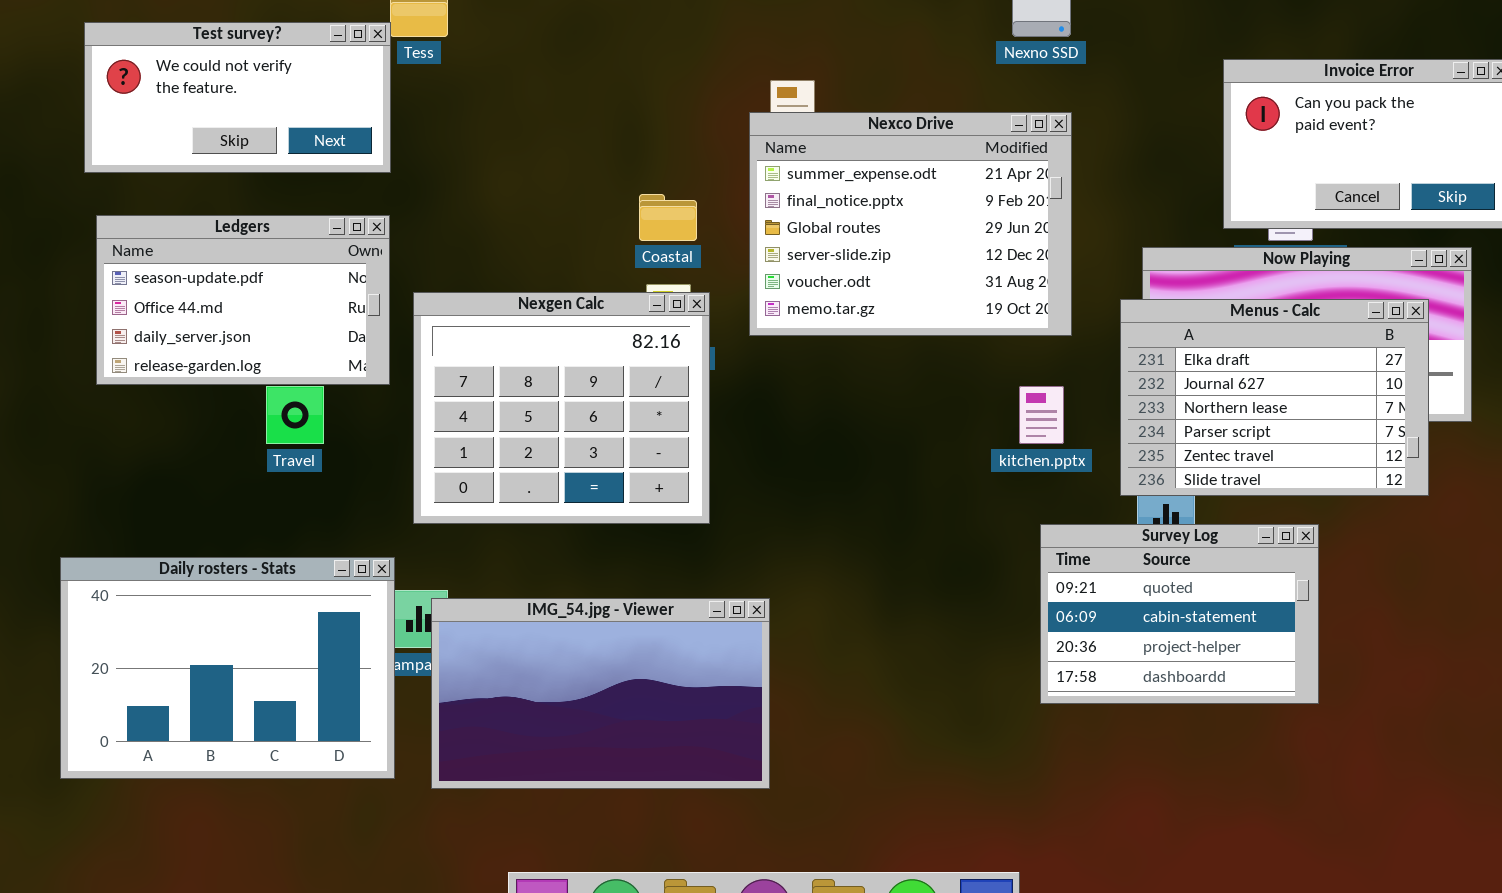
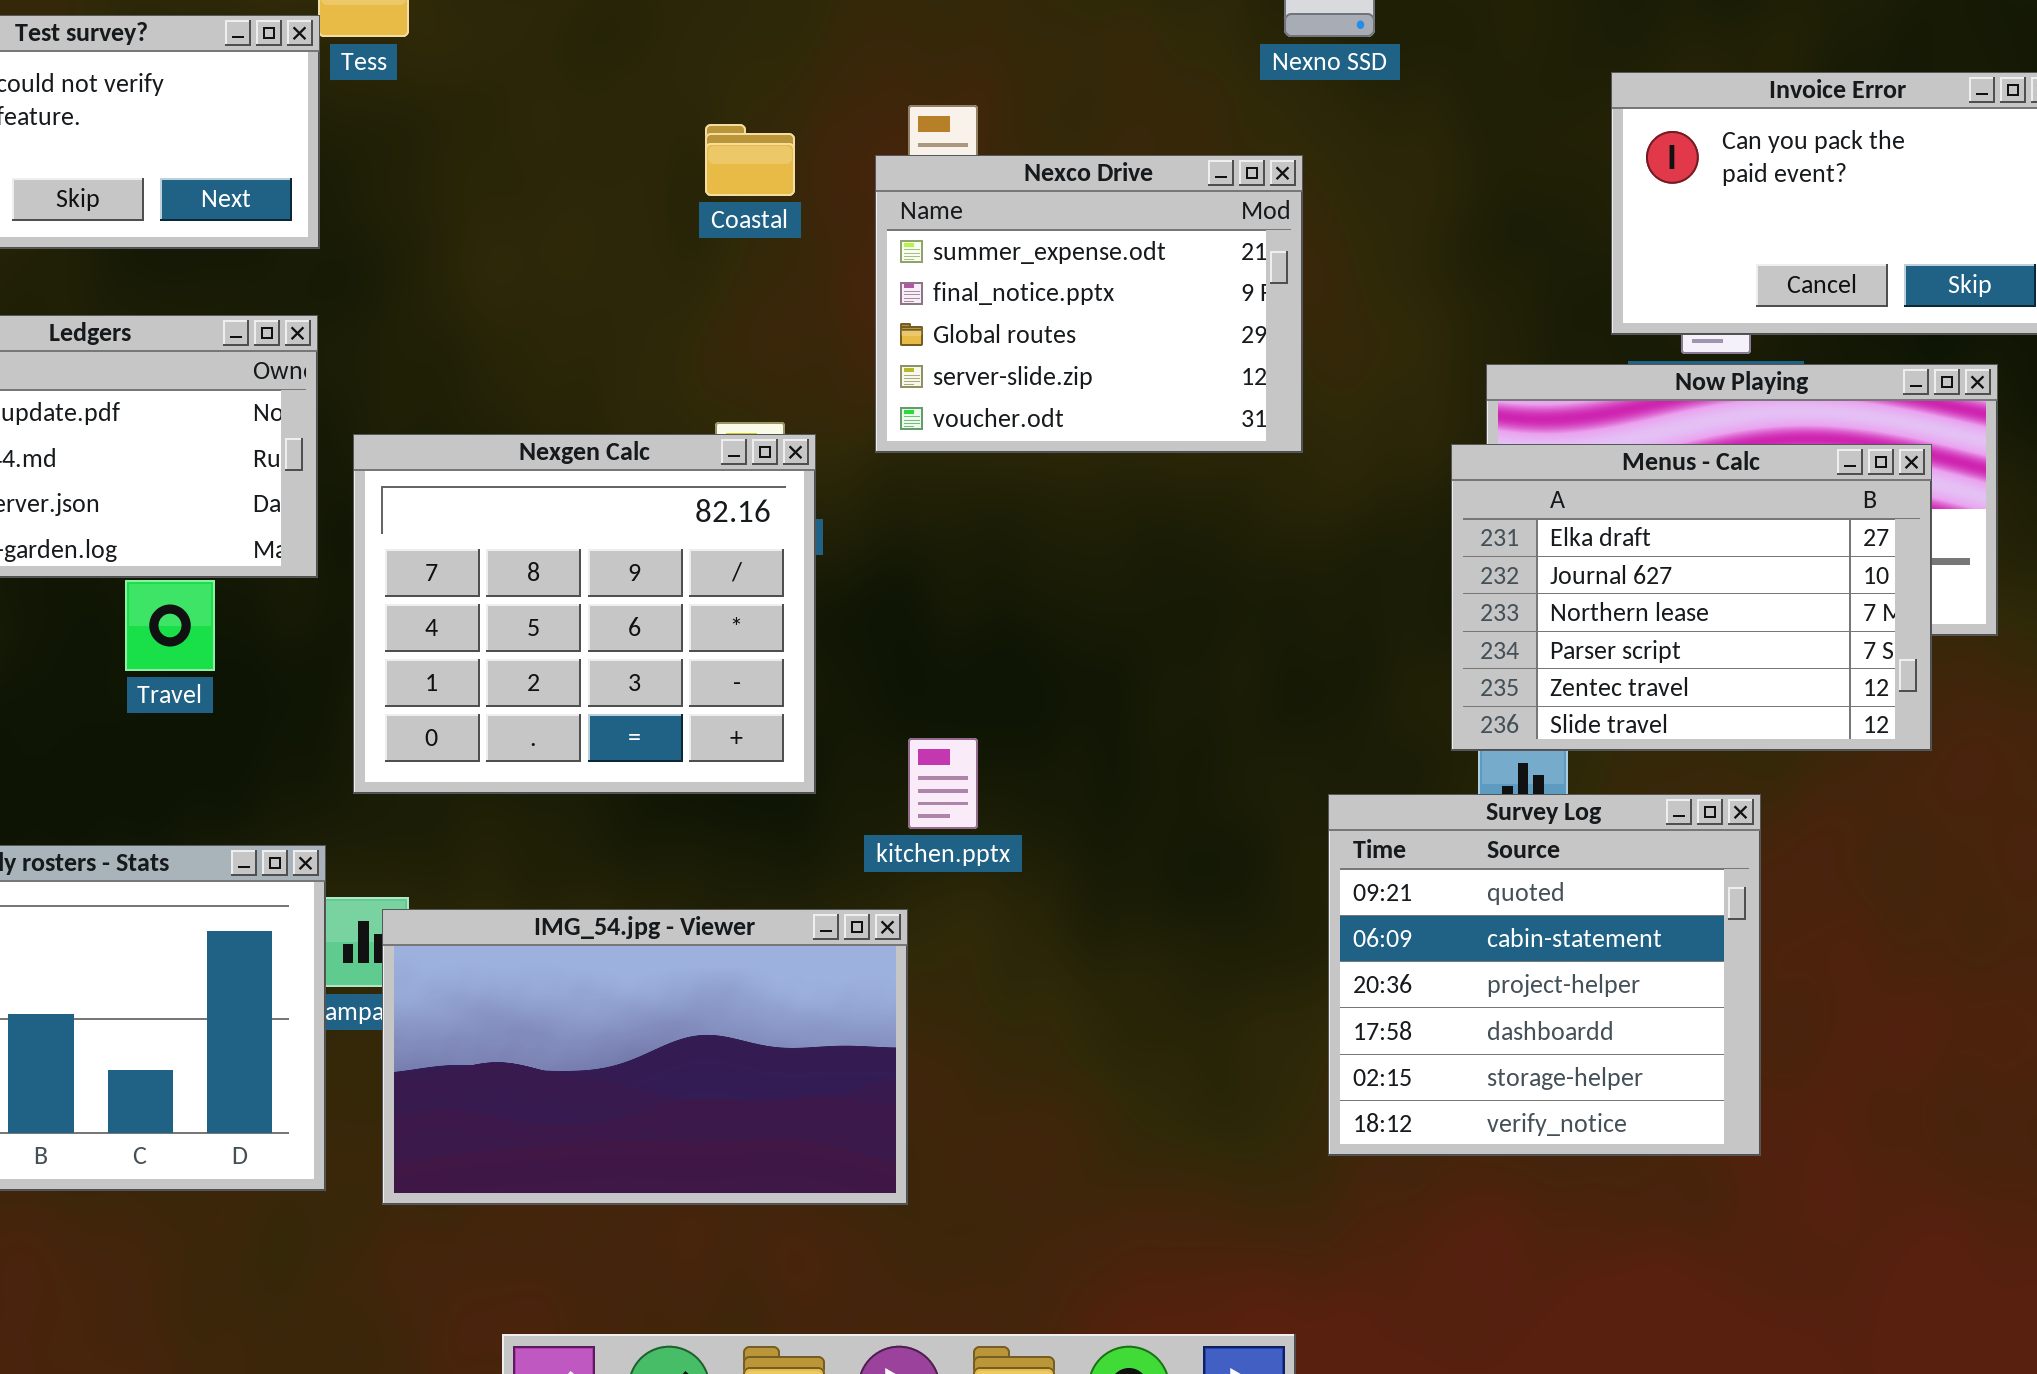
Nexco Drive: [749,112,1072,336] -> [875,155,1303,453], resized
Coastal: [639,194,697,241] -> [705,124,795,196], moved
kitchen.pptx: [1019,386,1064,444] -> [908,738,978,829], moved
Survey Log: [1040,524,1319,704] -> [1328,794,1761,1156], resized

